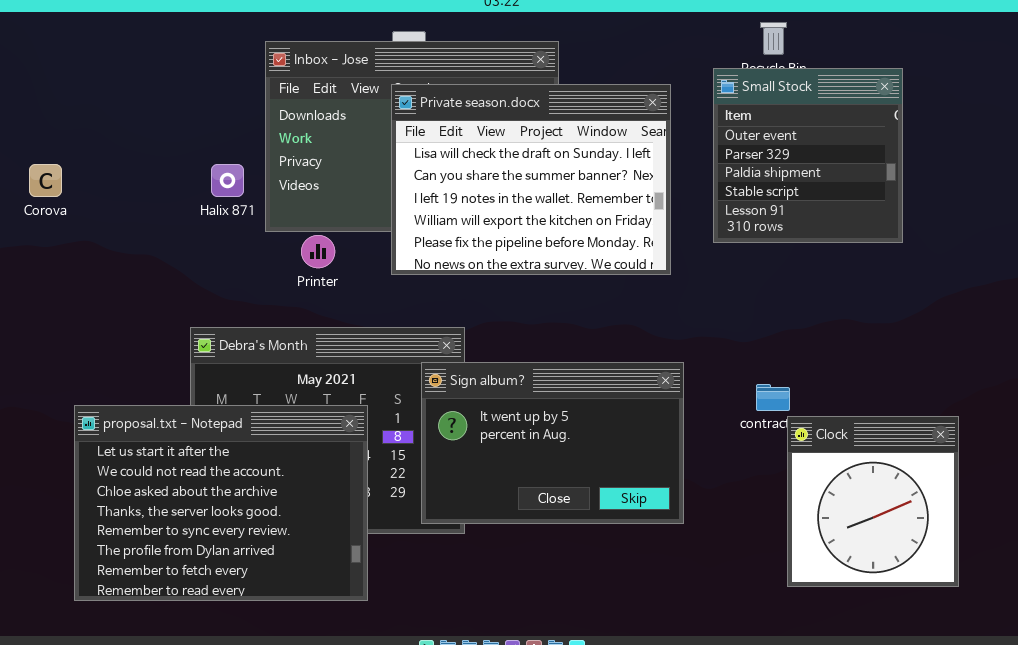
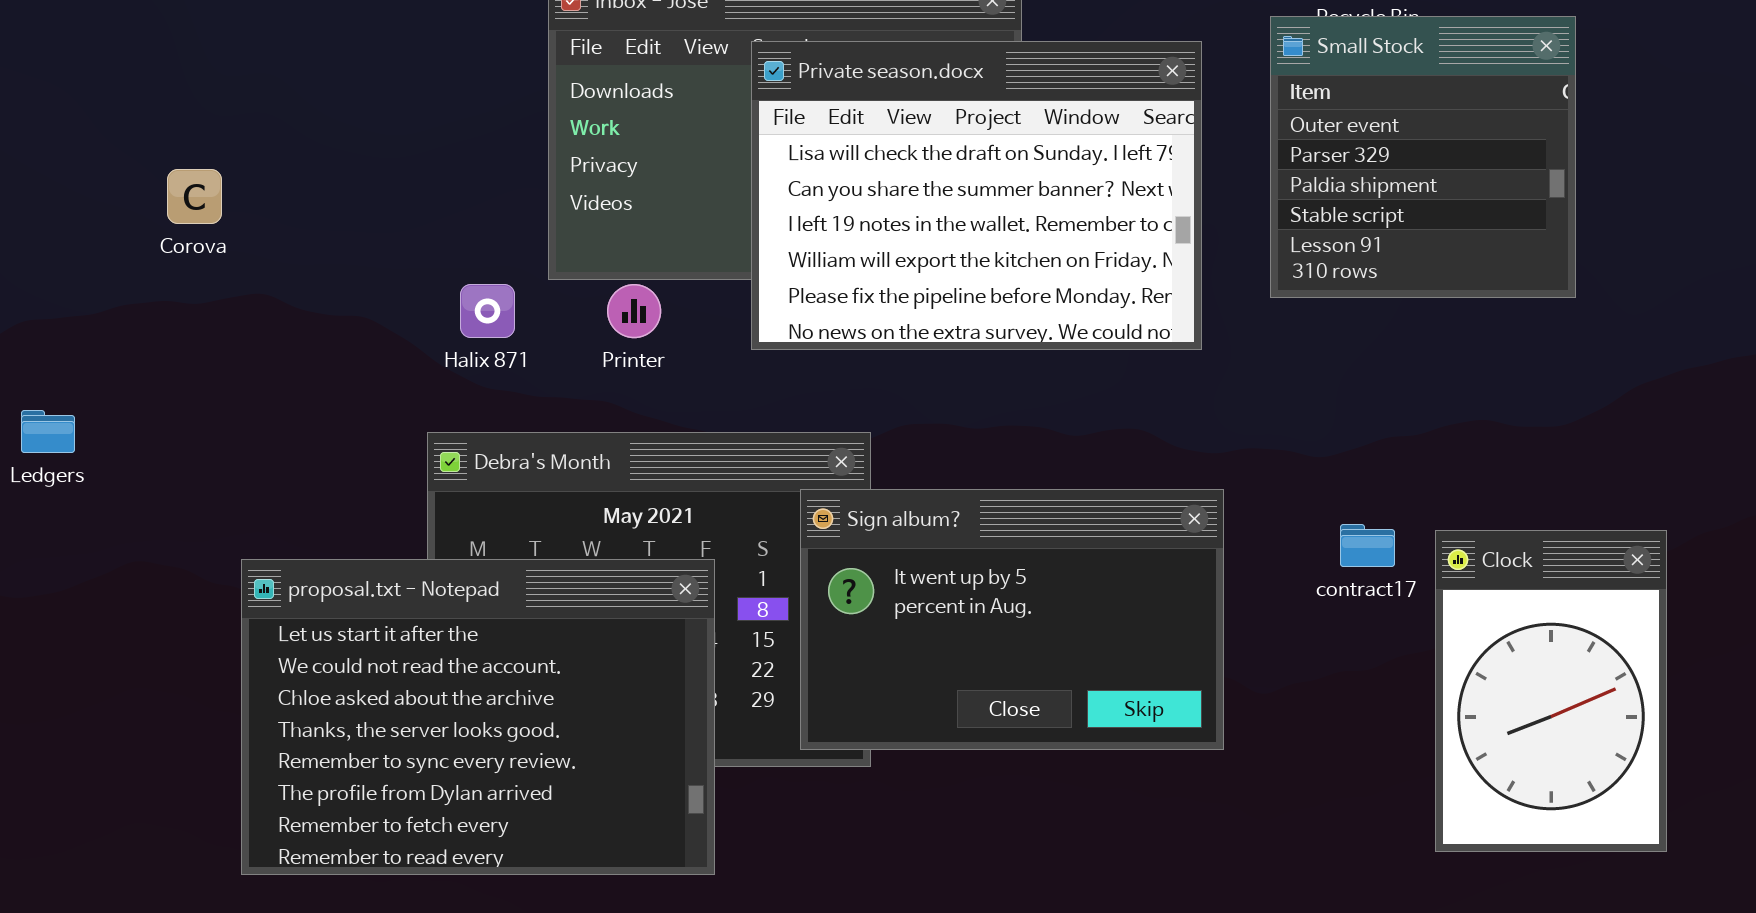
Halix 871: [211,164,244,197] -> [460,284,515,338], moved
Clock: [787,416,959,587] -> [1435,530,1667,852], resized

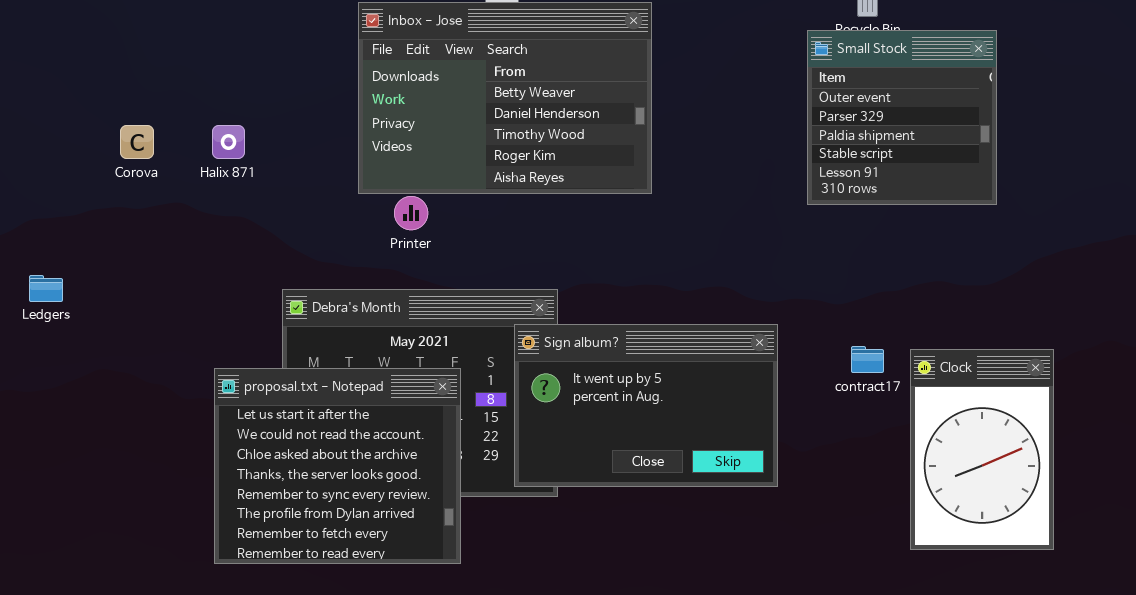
Private season.docx: [751,41,1202,350] -> none, closed
Halix 871: [460,284,515,338] -> [212,125,245,159], moved
proposal.txt - Notepad: [241,559,715,875] -> [214,368,461,564], resized

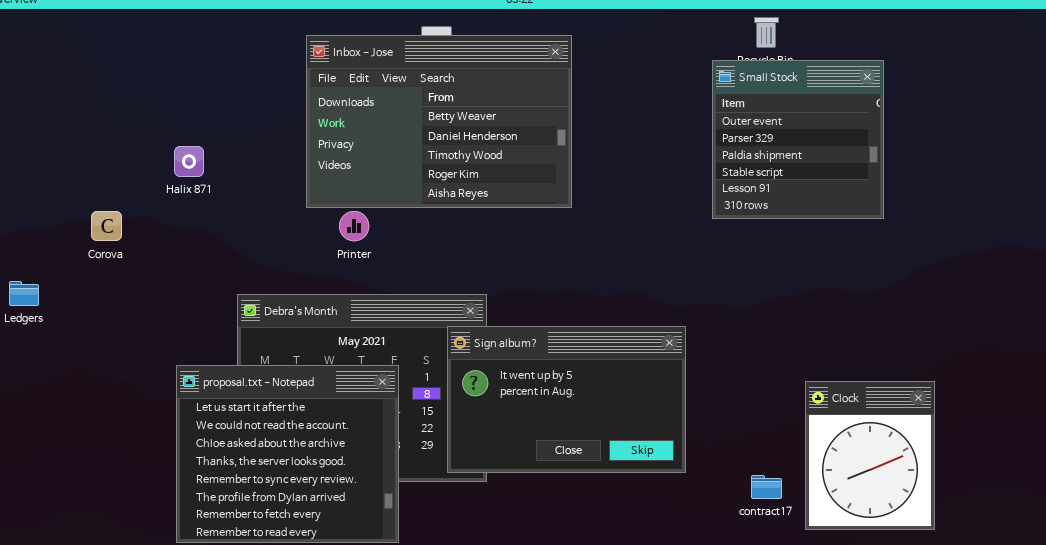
Corova: [120,125,154,159] -> [91,211,122,241], moved
contract17: [851,346,884,373] -> [751,475,782,499], moved
Clock: [910,349,1054,550] -> [805,381,935,530], resized

